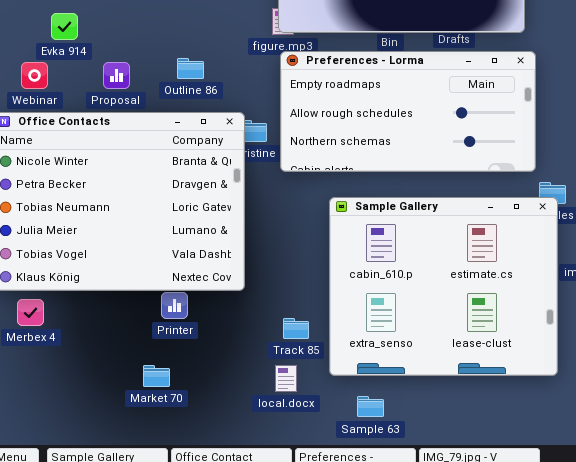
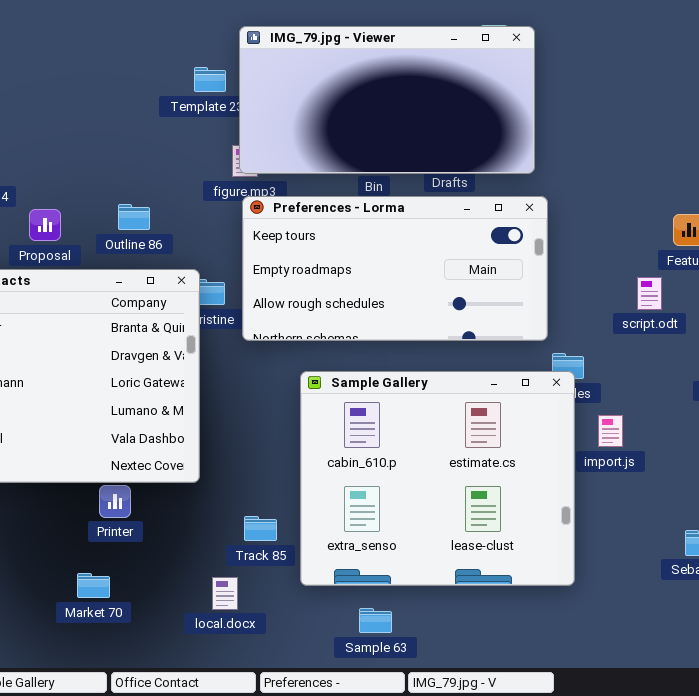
Preferences - Lorma: [280,51,536,172] -> [242,196,548,341], scrolled up 1 row
local.docx: [275,365,297,392] -> [212,577,238,610], moved
Sample 63: [357,396,384,417] -> [359,608,392,633], moved

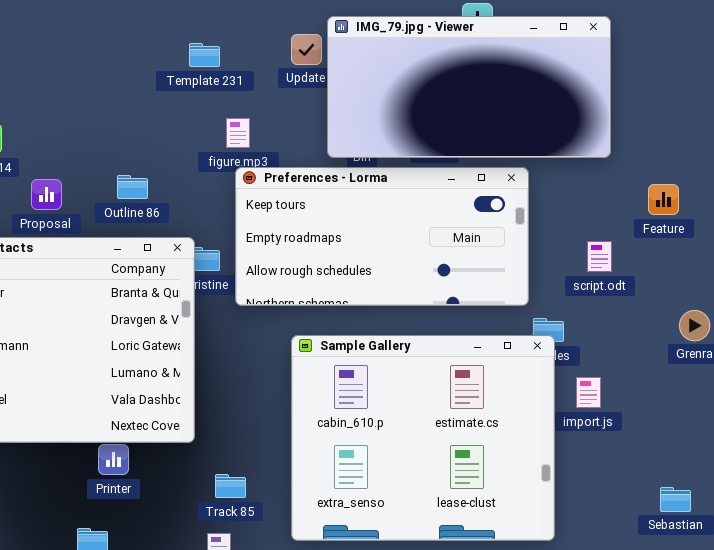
IMG_79.jpg - Viewer: [239,26,535,174] -> [327,16,611,158], moved
script.odt: [637,277,662,310] -> [587,241,612,272], moved
Track 85: [244,516,277,541] -> [215,474,246,498], moved

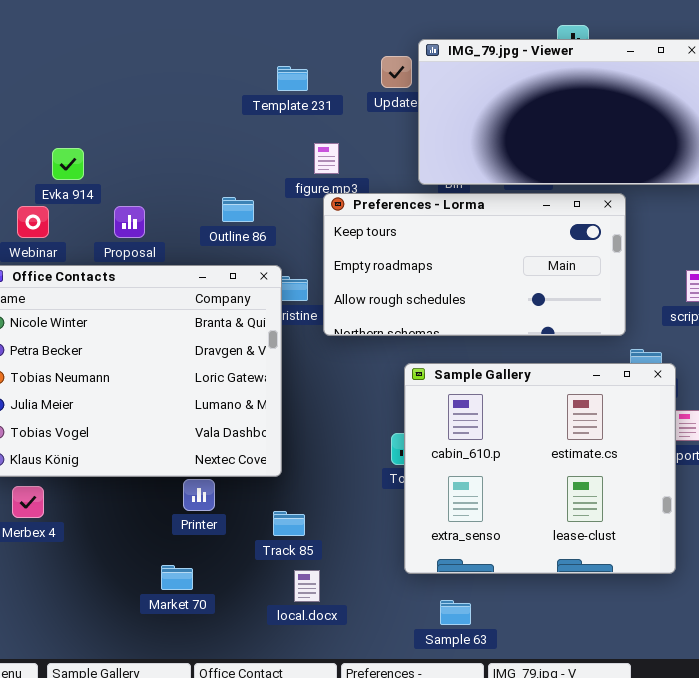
Outline 86: [117,175,148,199] -> [222,197,254,222], moved
Sample Gallery: [291,335,555,541] -> [404,363,676,574], moved
Track 85: [215,474,246,498] -> [273,511,305,536], moved

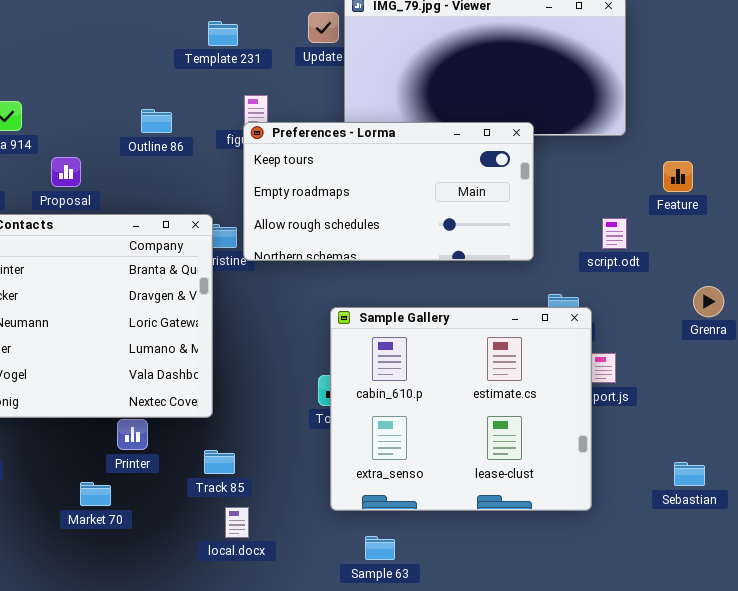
Preferences - Lorma: [323,193,626,336] -> [243,122,534,261], moved
Outline 86: [222,197,254,222] -> [141,109,172,133], moved
Market 70: [161,565,193,590] -> [80,482,111,506], moved

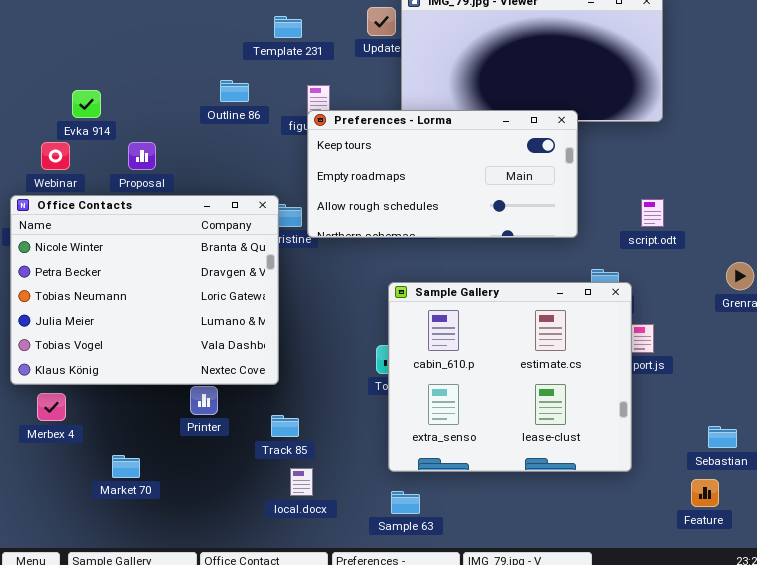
Outline 86: [141,109,172,133] -> [220,80,249,102], moved
Feature: [663,161,693,192] -> [691,479,719,507], moved
Market 70: [80,482,111,506] -> [112,455,140,478], moved
Sample 63: [365,536,395,560] -> [391,491,420,514], moved

